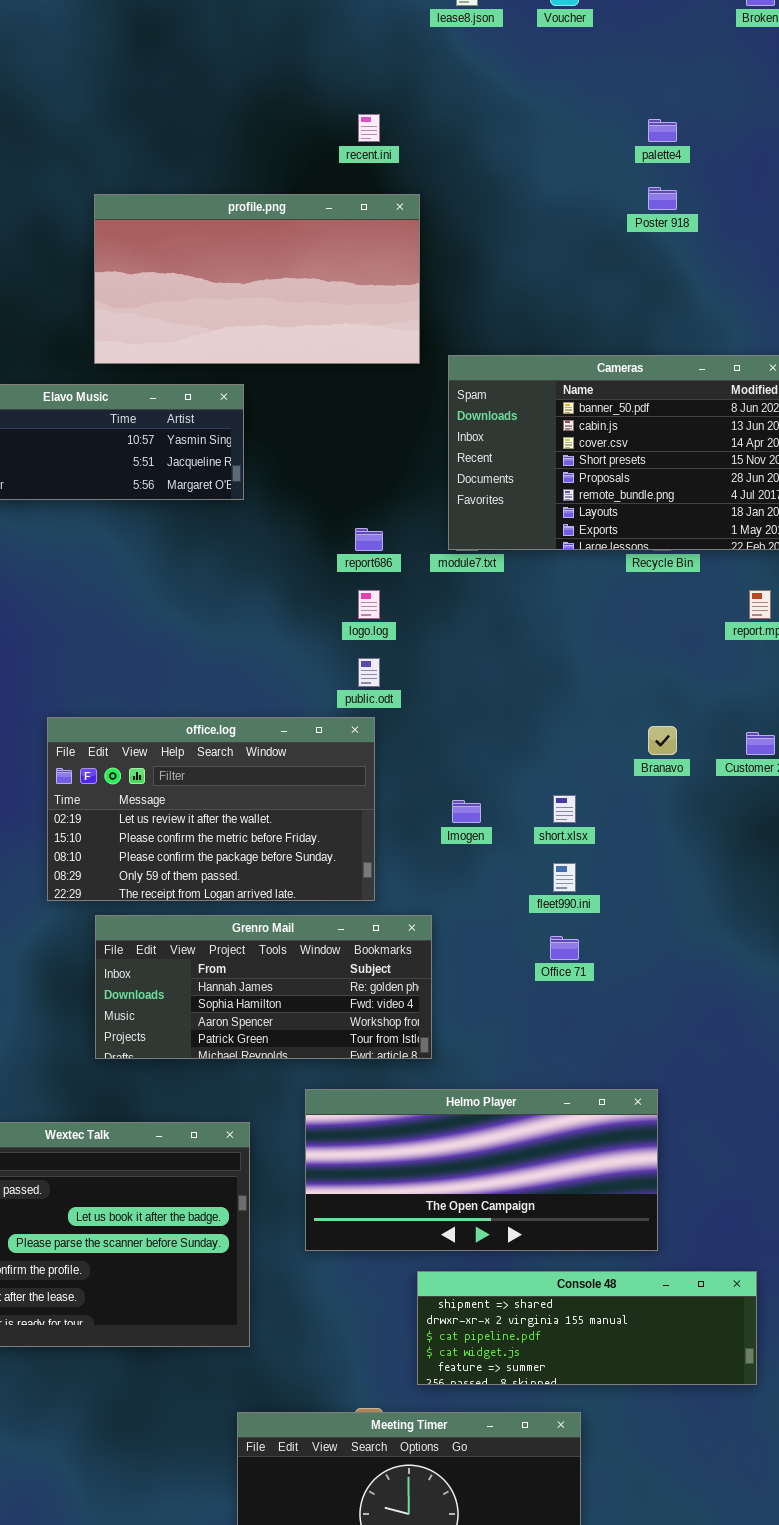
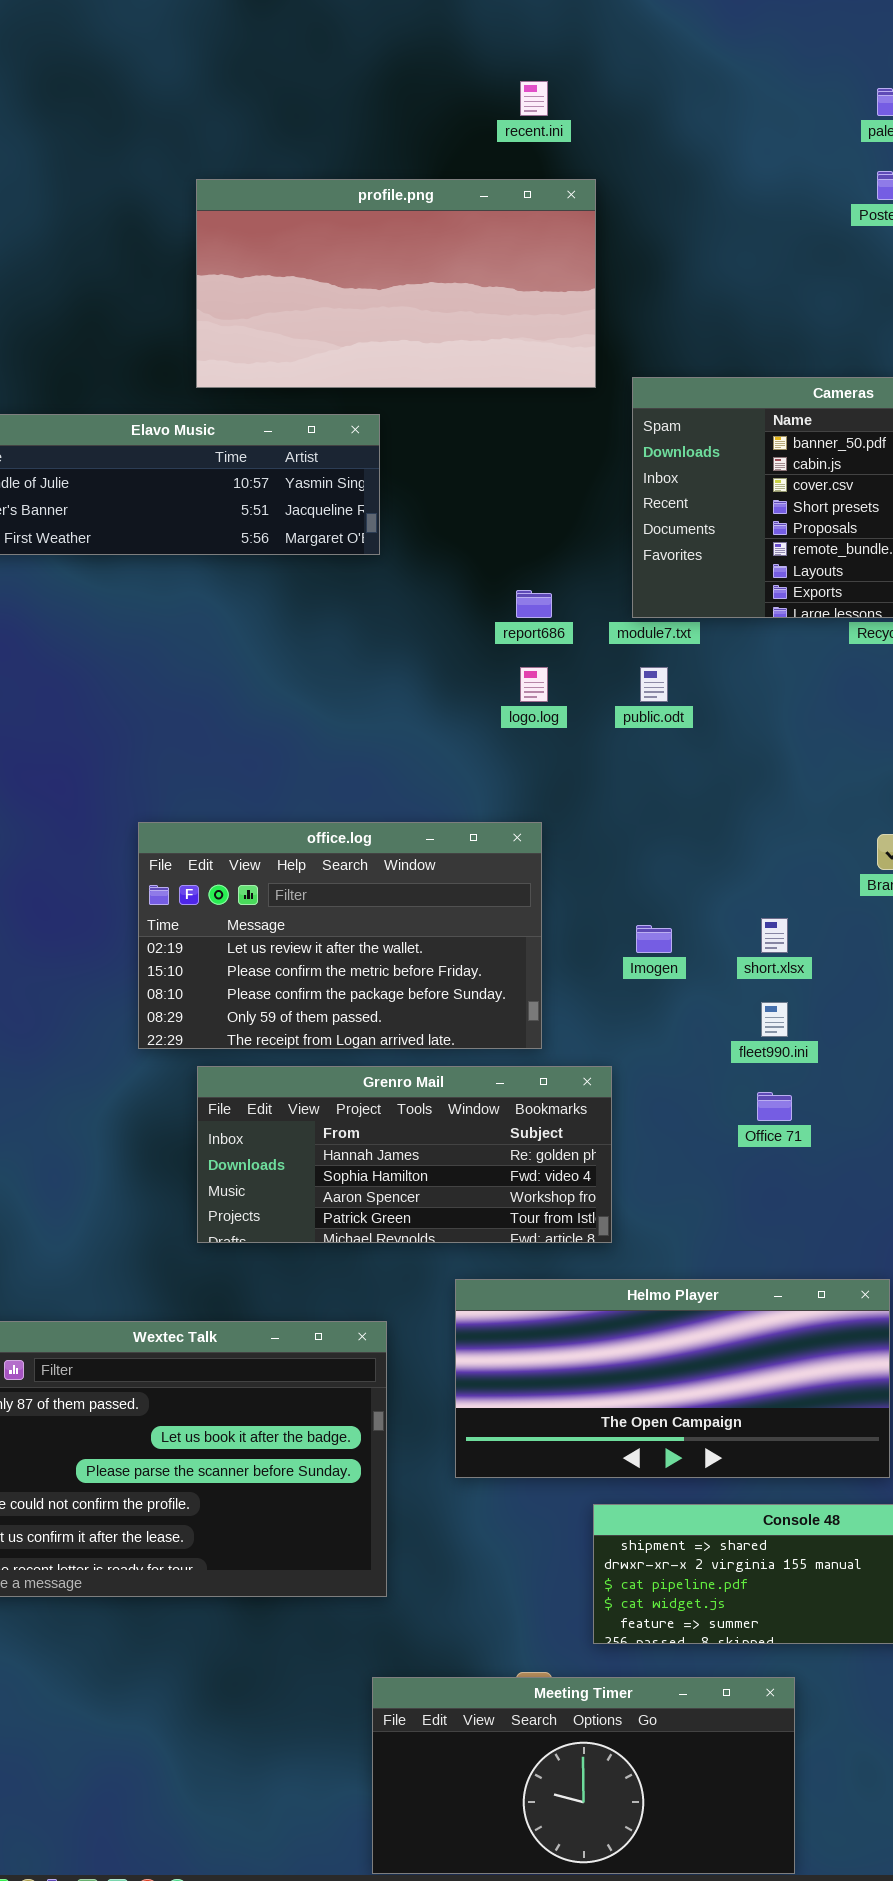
public.odt: [358,658,380,687] -> [640,667,668,702], moved

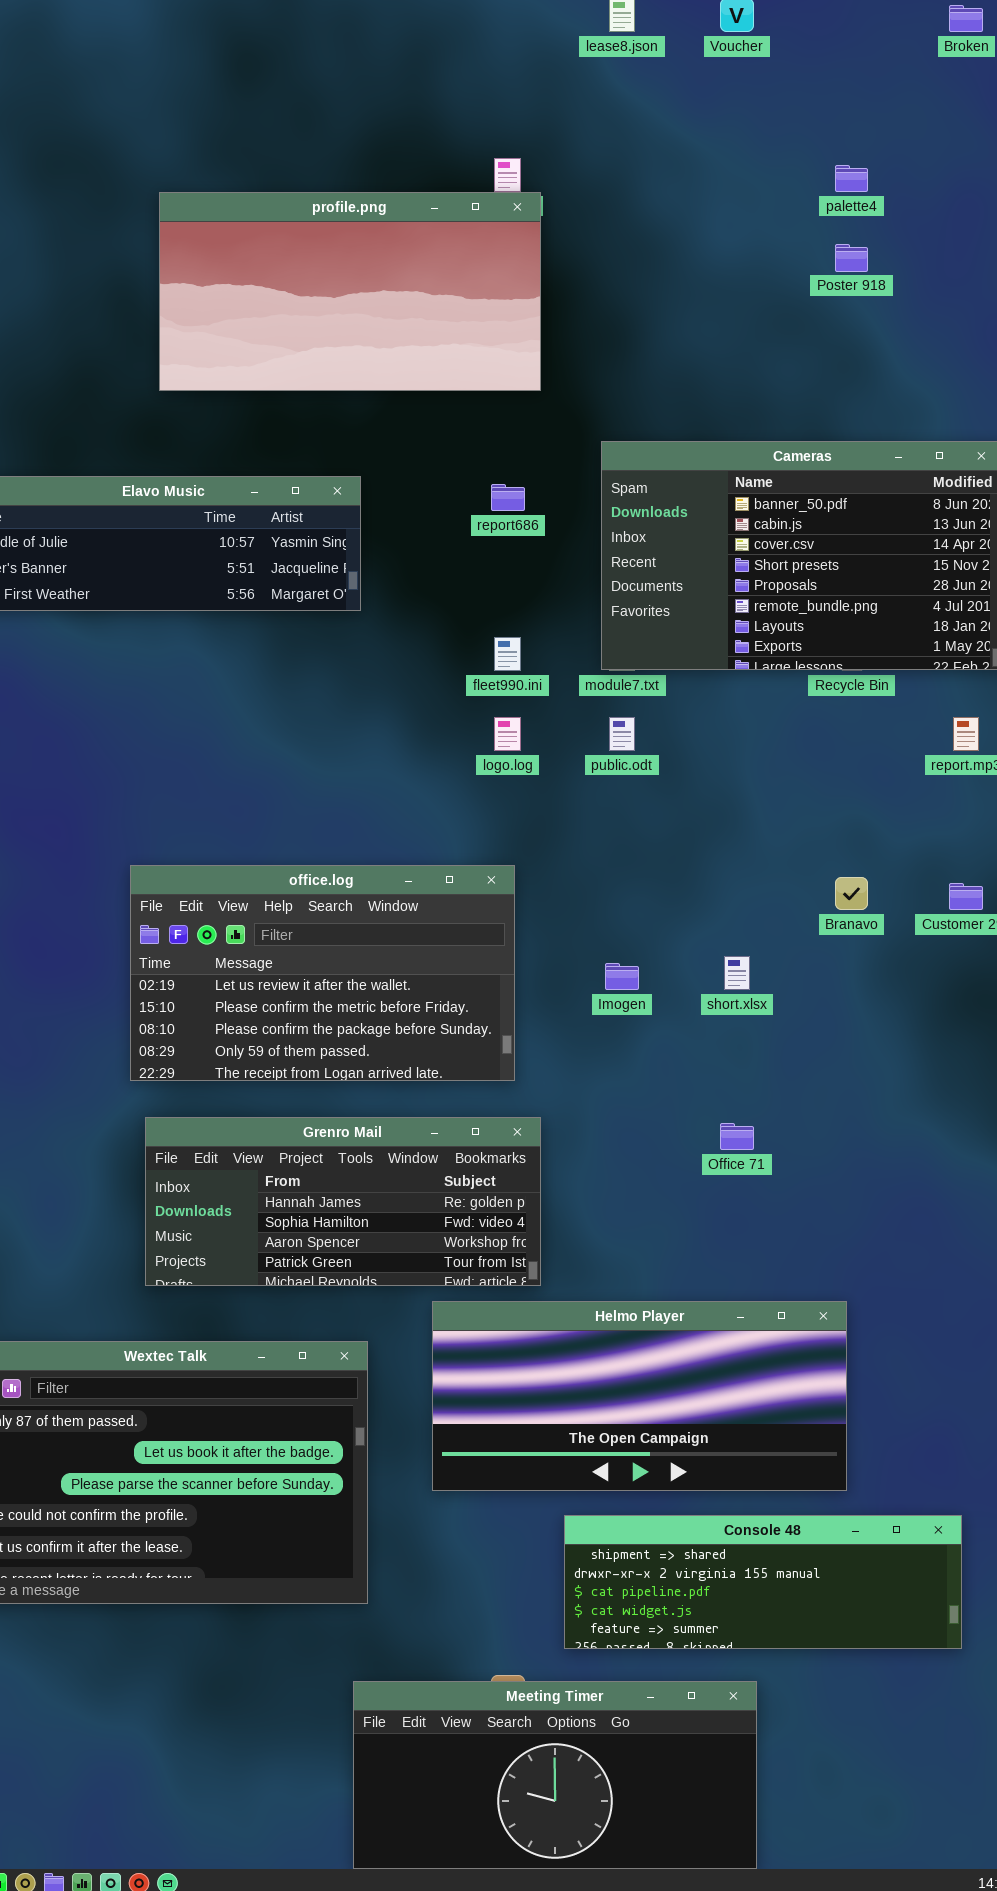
profile.png: [196,179,596,388] -> [159,192,541,391], moved
report686: [516,590,552,618] -> [491,484,525,511], moved
fleet990.ini: [761,1002,788,1037] -> [494,637,521,671], moved
Grenro Mail: [197,1066,612,1243] -> [145,1117,541,1286], moved

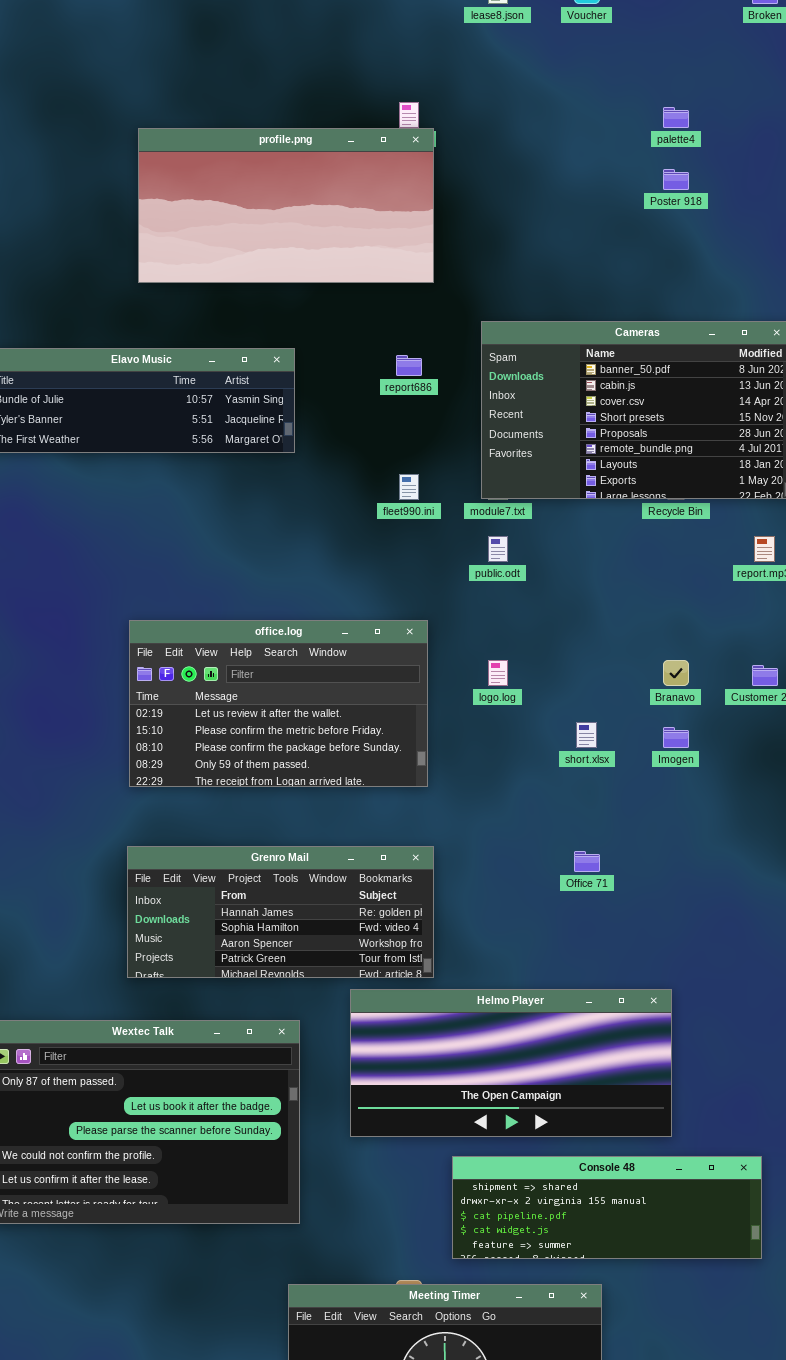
logo.log: [494,717,521,751] -> [488,660,508,686], moved
office.log: [130,865,515,1081] -> [129,620,428,787], moved
Imogen: [605,963,639,990] -> [663,727,689,748], moved

